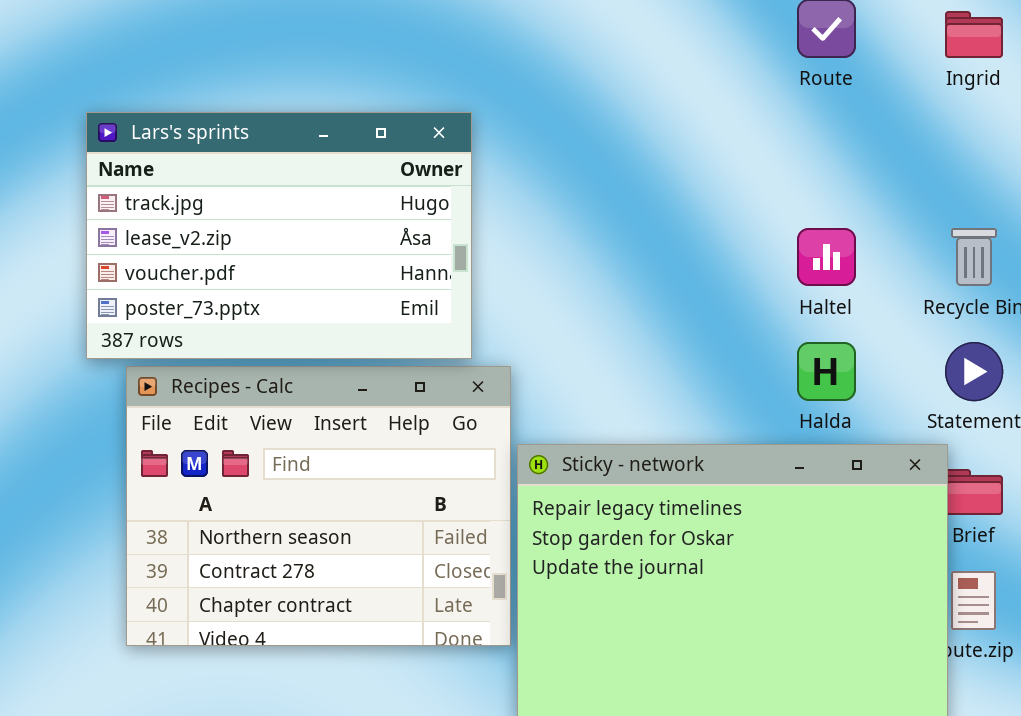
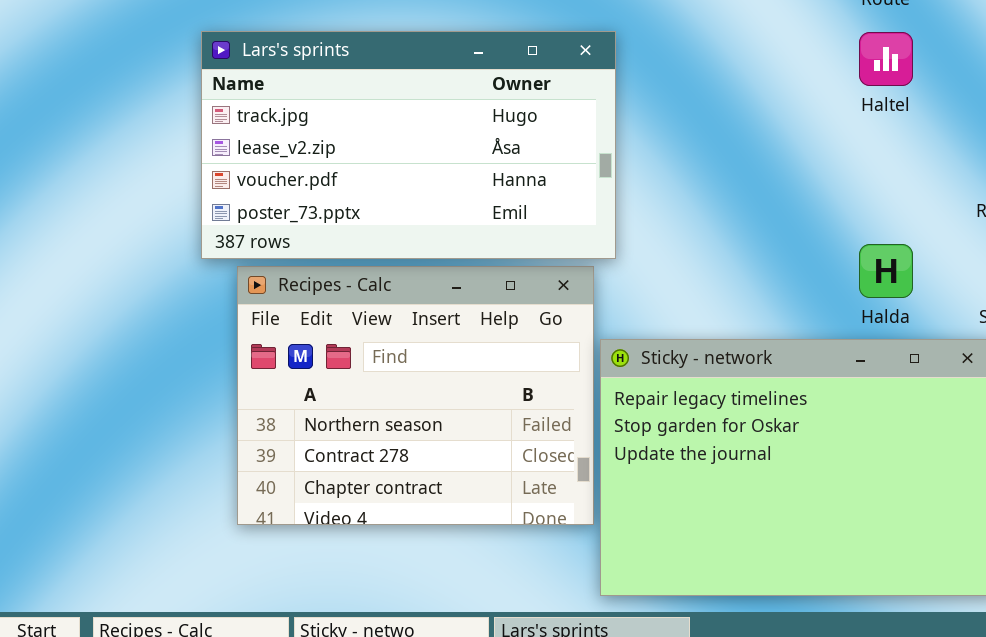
Lars's sprints: [86,112,472,359] -> [201,31,616,259], resized
Haltel: [797,228,856,286] -> [859,32,913,86], moved

